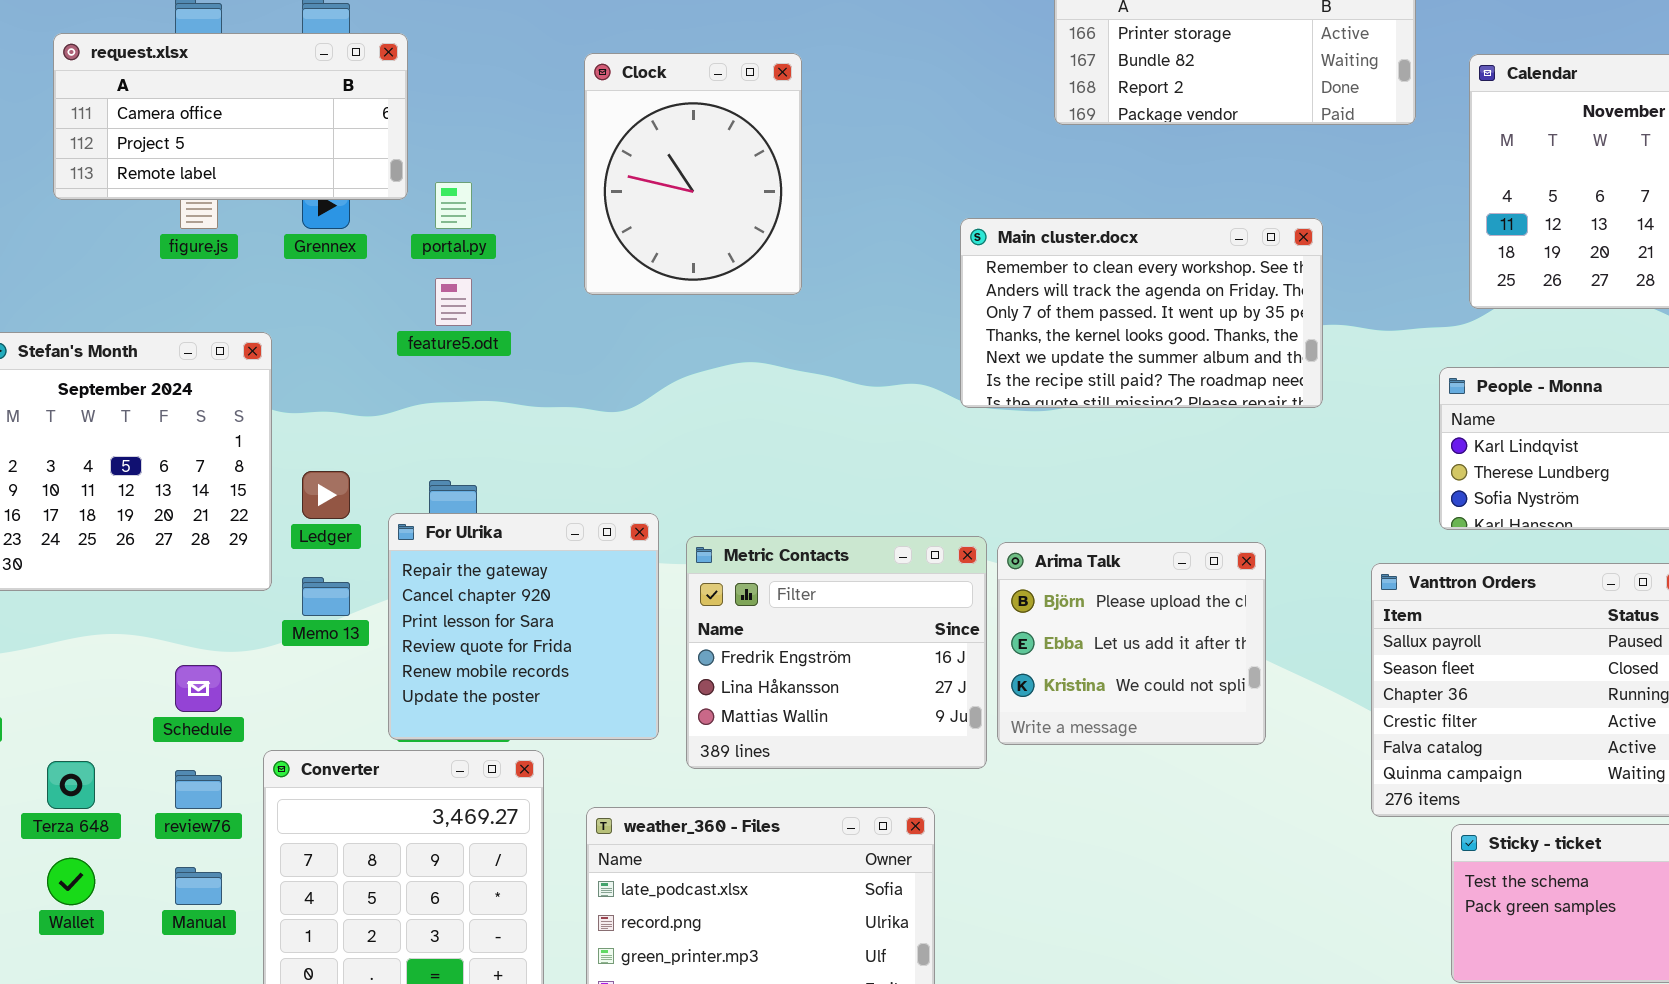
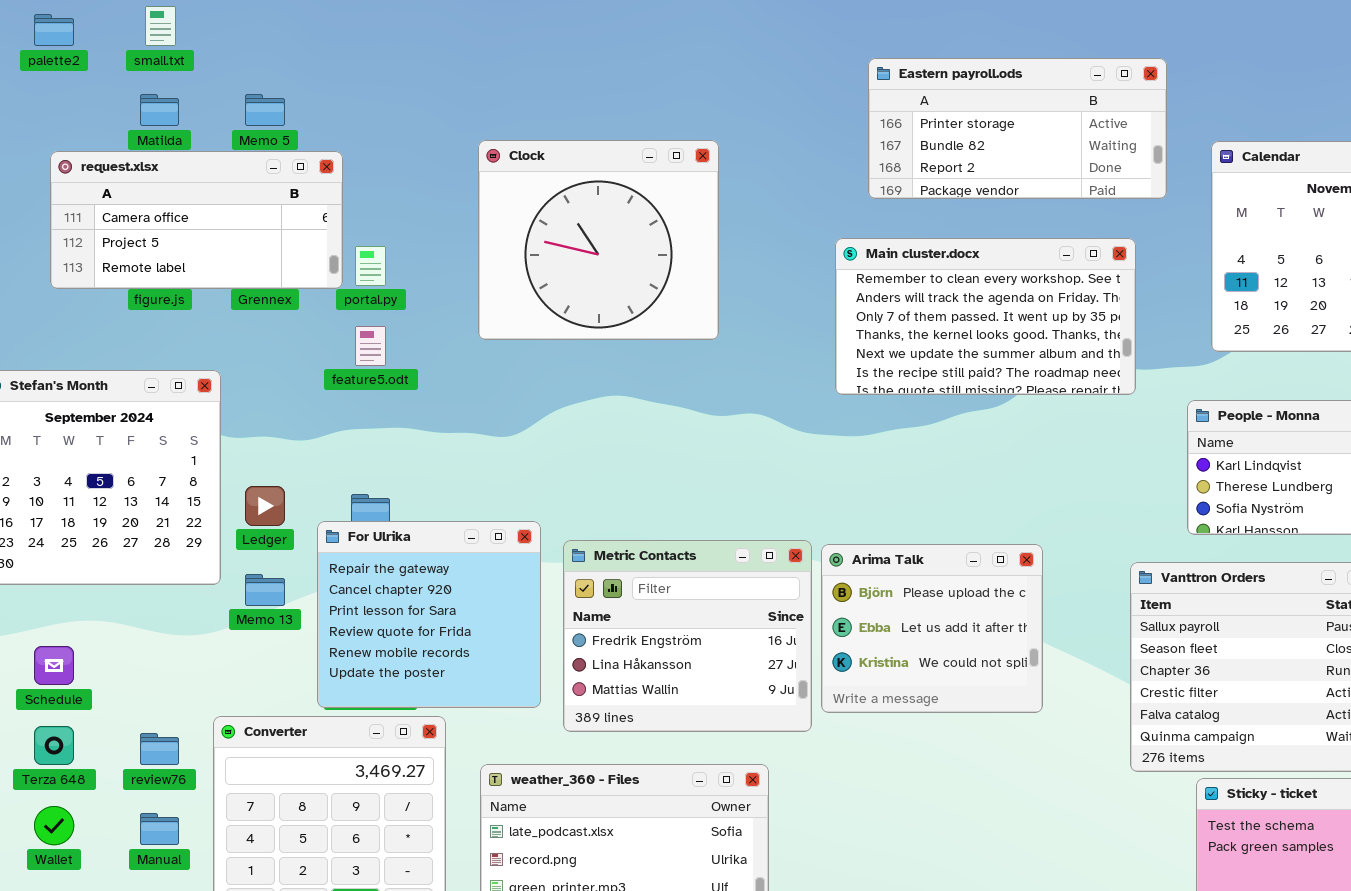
request.xlsx: [53,33,408,200] -> [50,151,343,289], moved
Clock: [584,53,802,295] -> [478,140,719,340], resized
Main cluster.docx: [960,218,1323,408] -> [835,238,1136,395], moved
Schedule: [175,665,222,712] -> [34,646,74,685], moved

